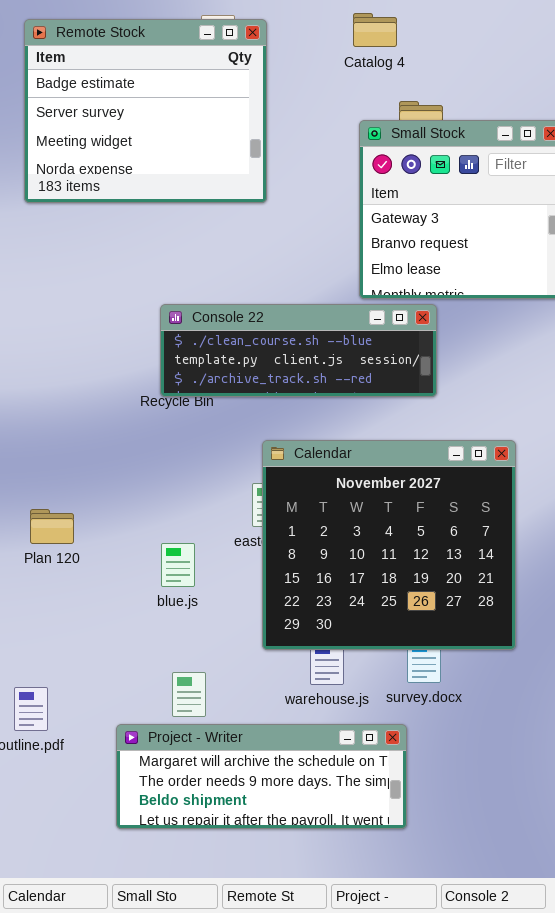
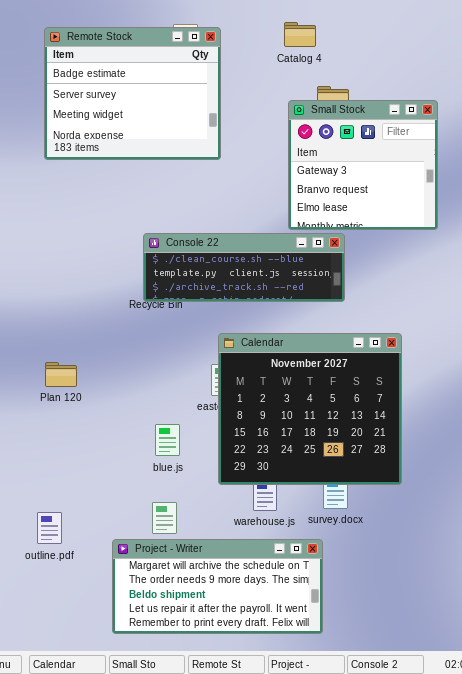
Plan 120: [30,509,74,544] -> [45,362,77,387], moved
blue.js: [161,543,195,587] -> [155,424,180,456], moved
Project - Writer: [116,724,407,829] -> [112,539,323,634], resized

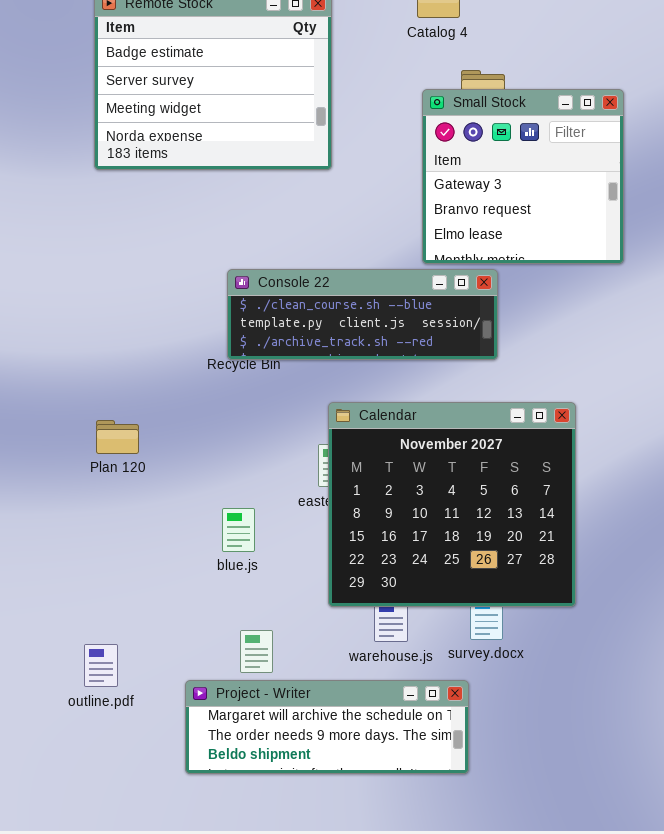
Plan 120: [45,362,77,387] -> [96,420,139,454], moved
blue.js: [155,424,180,456] -> [222,508,255,552], moved
Project - Writer: [112,539,323,634] -> [185,680,469,774], resized

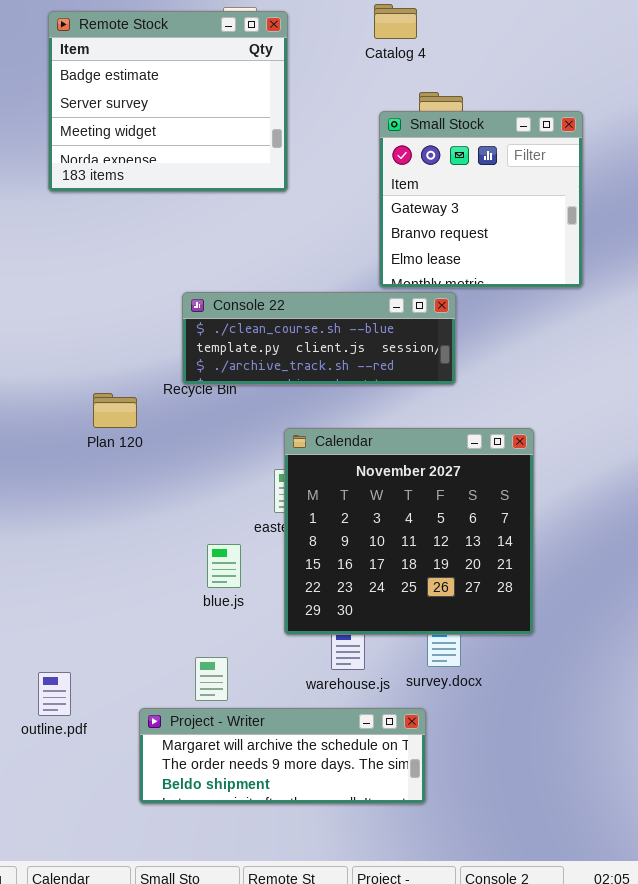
Plan 120: [96,420,139,454] -> [93,393,137,428], moved
blue.js: [222,508,255,552] -> [207,544,241,588], moved

